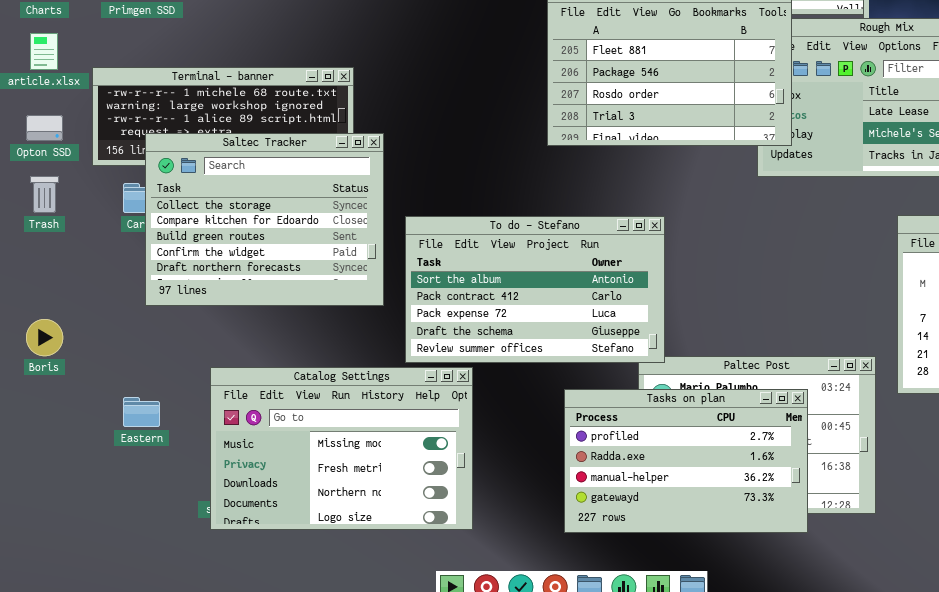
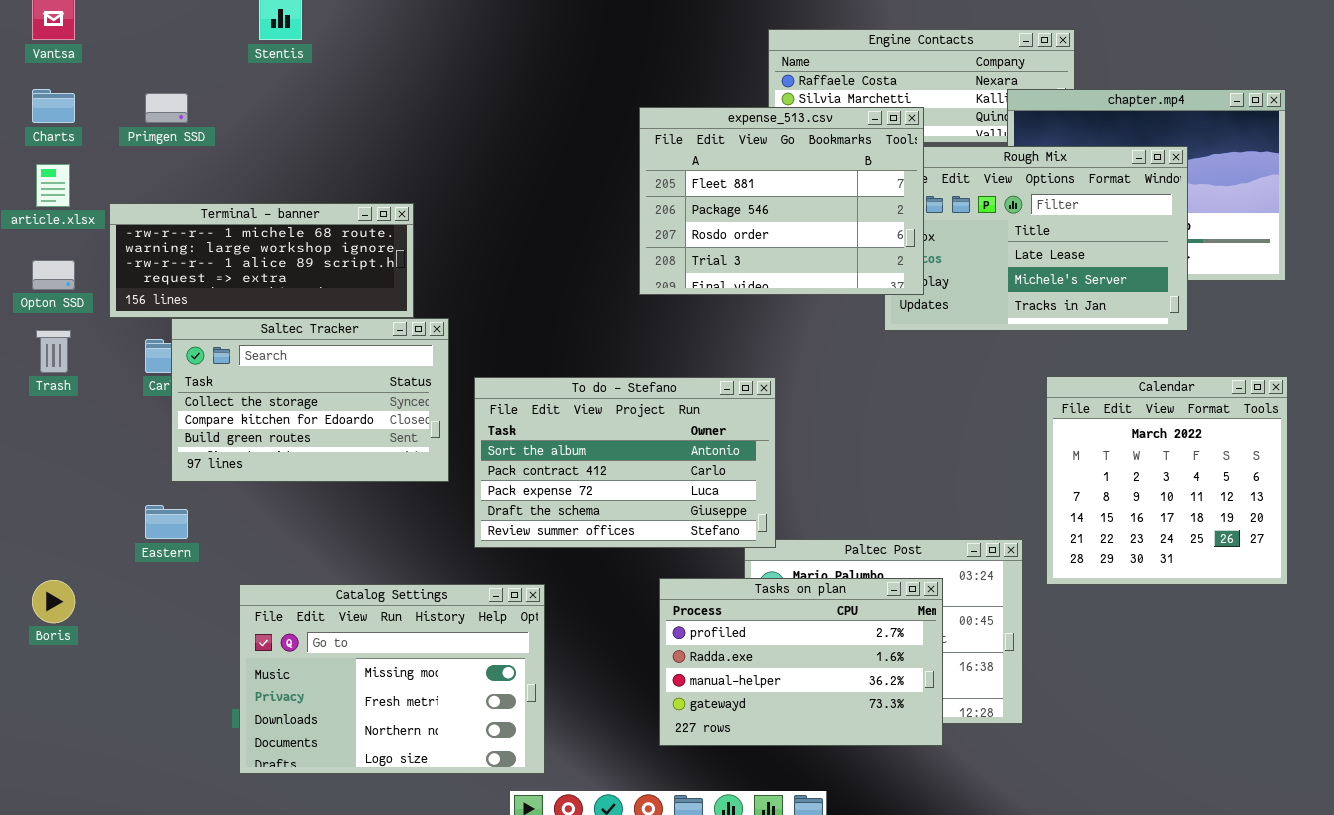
Saltec Tracker: [145,133,384,306] -> [171,318,449,482], resized
Boris: [26,319,63,356] -> [32,580,75,623], moved
Catalog Settings: [210,367,473,530] -> [239,584,545,774], moved
Eastern: [123,397,160,427] -> [145,505,188,539], moved

